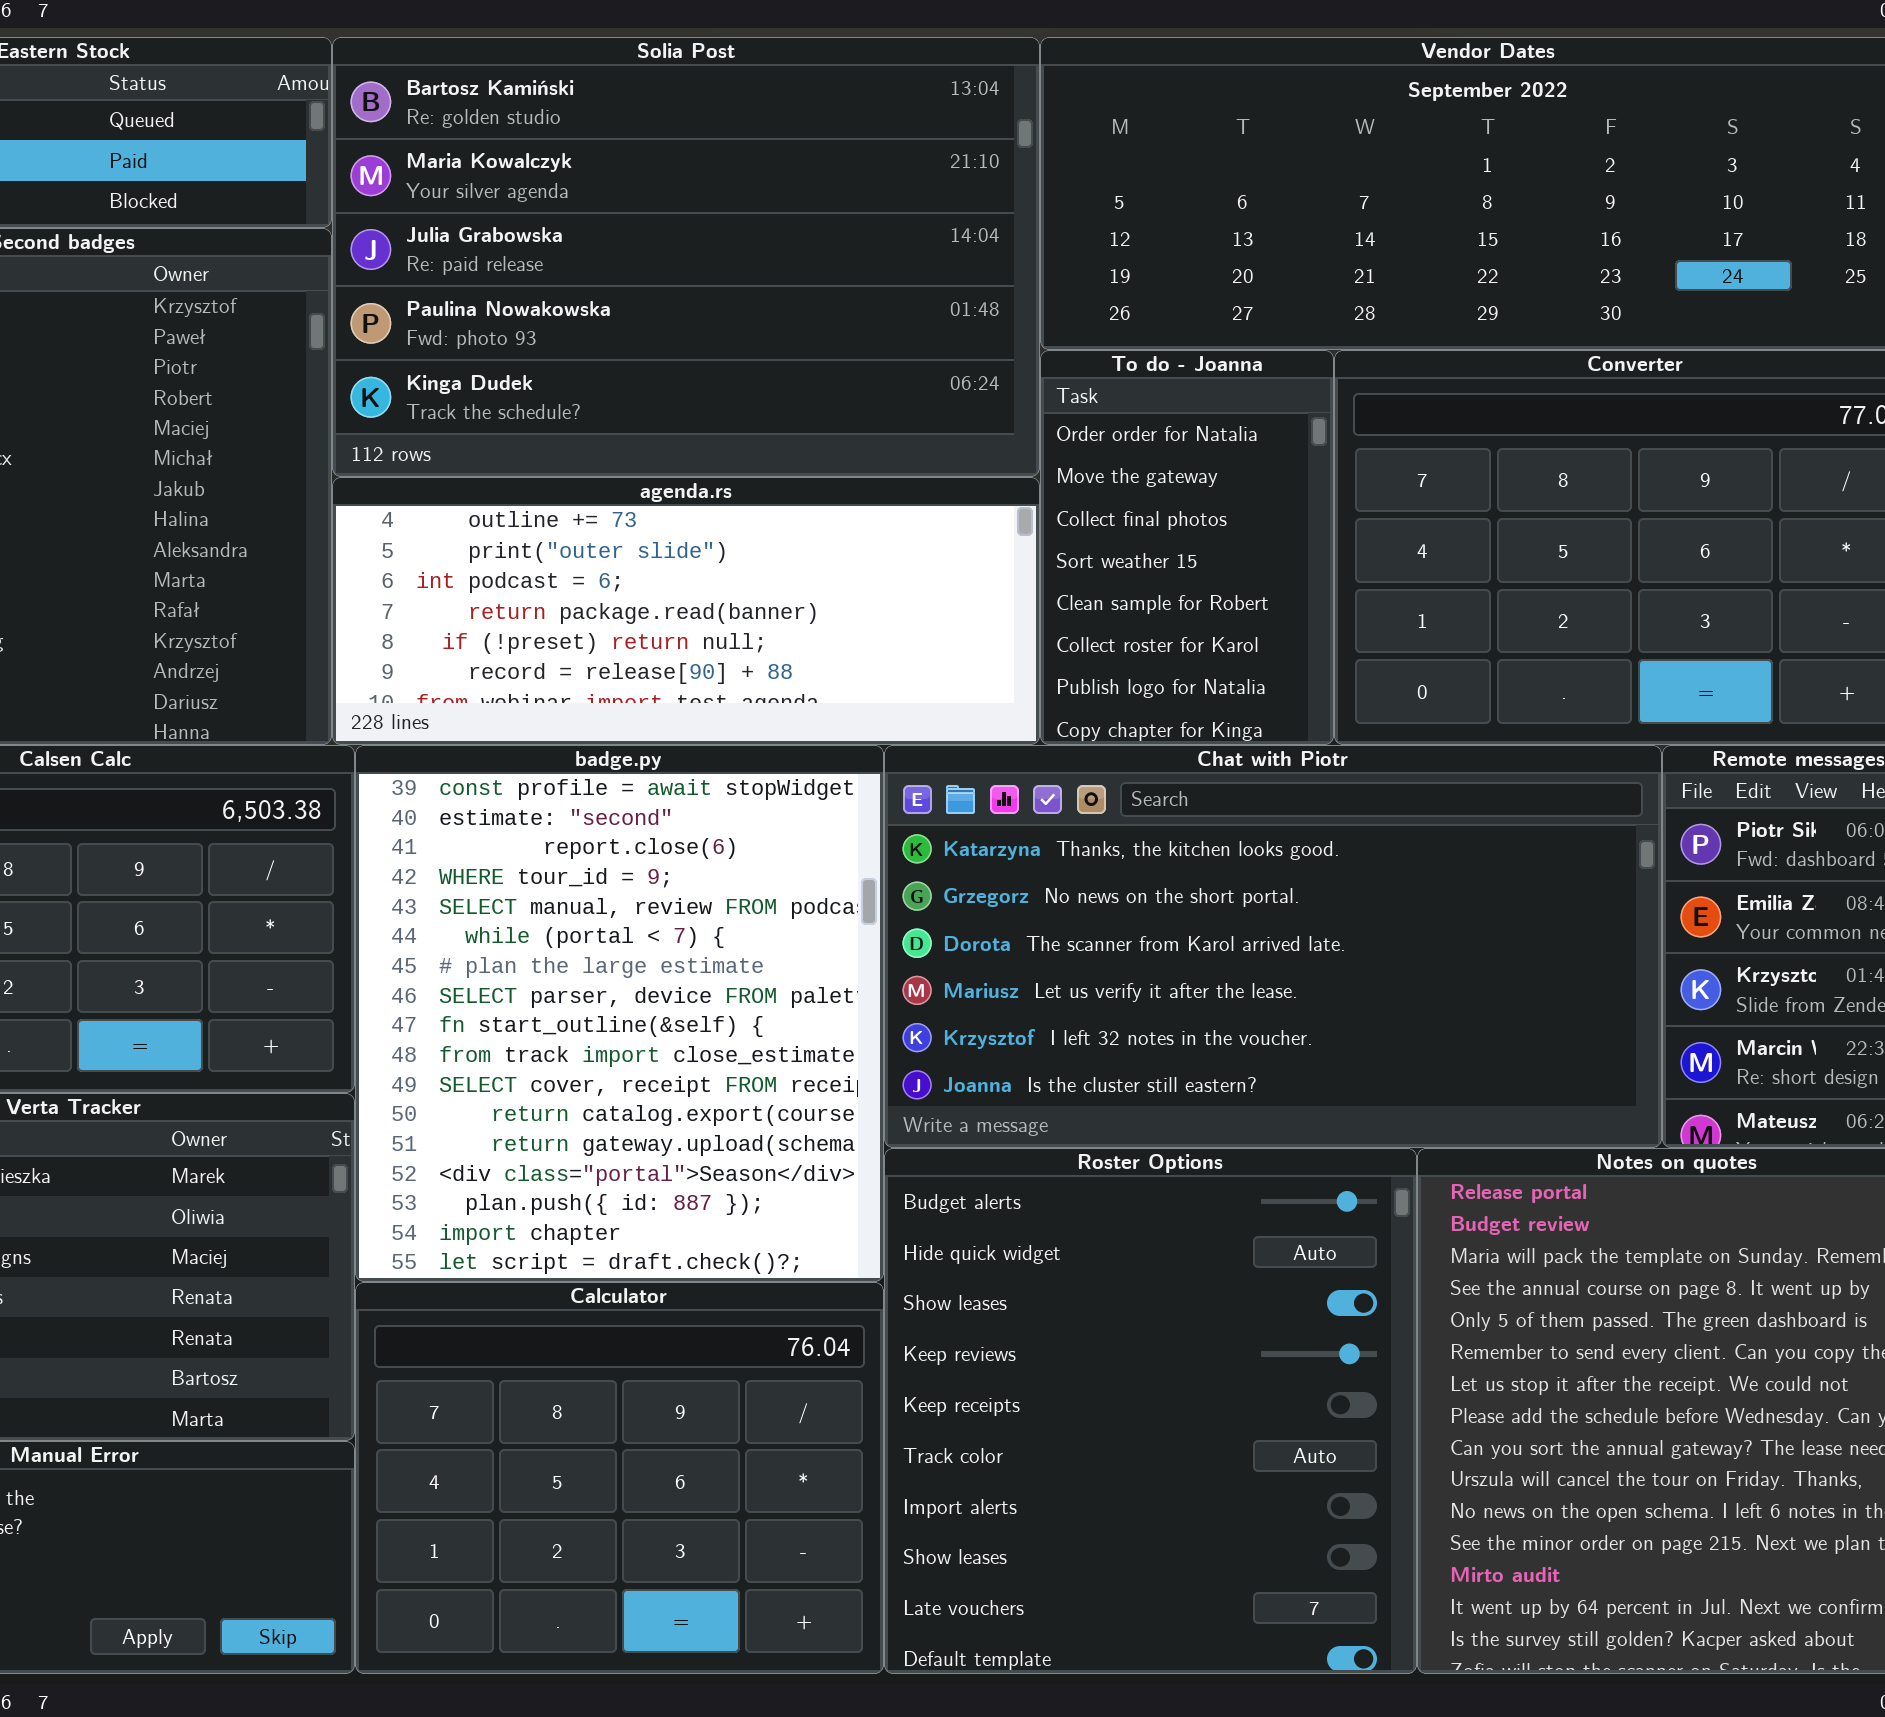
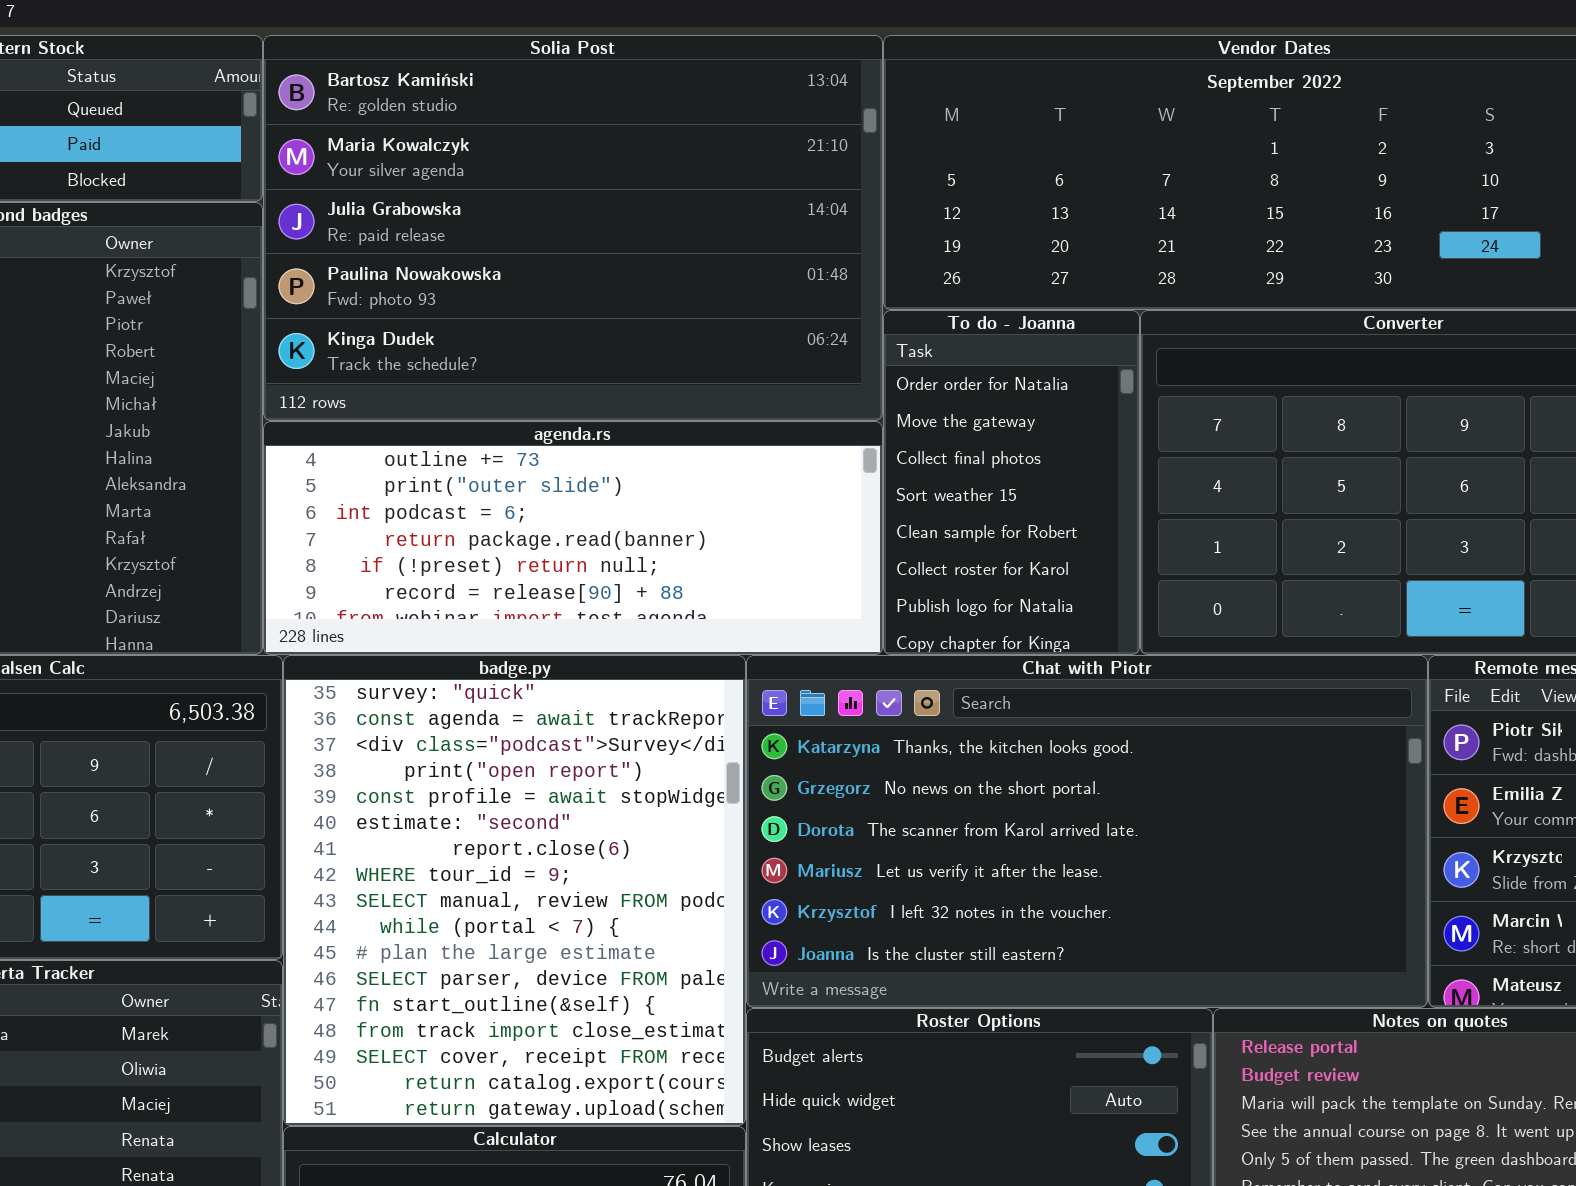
badge.py: [355,745,884,1282] -> [283,655,746,1126], scrolled up 4 rows

